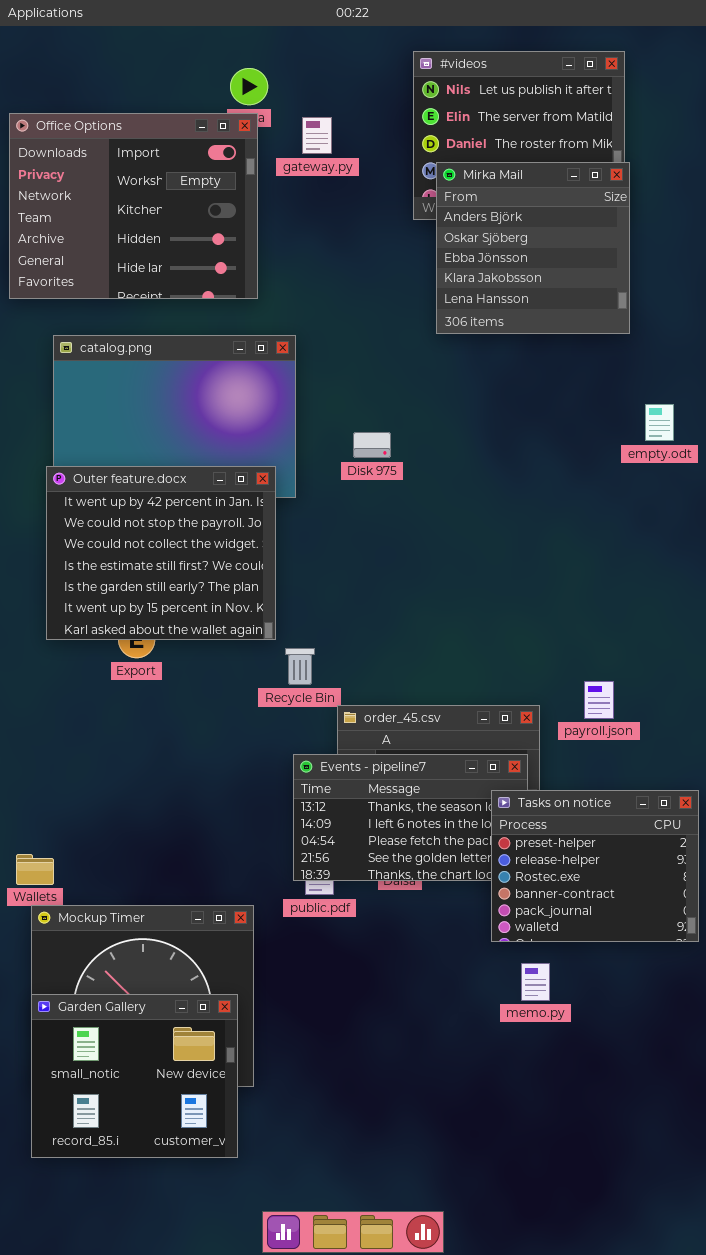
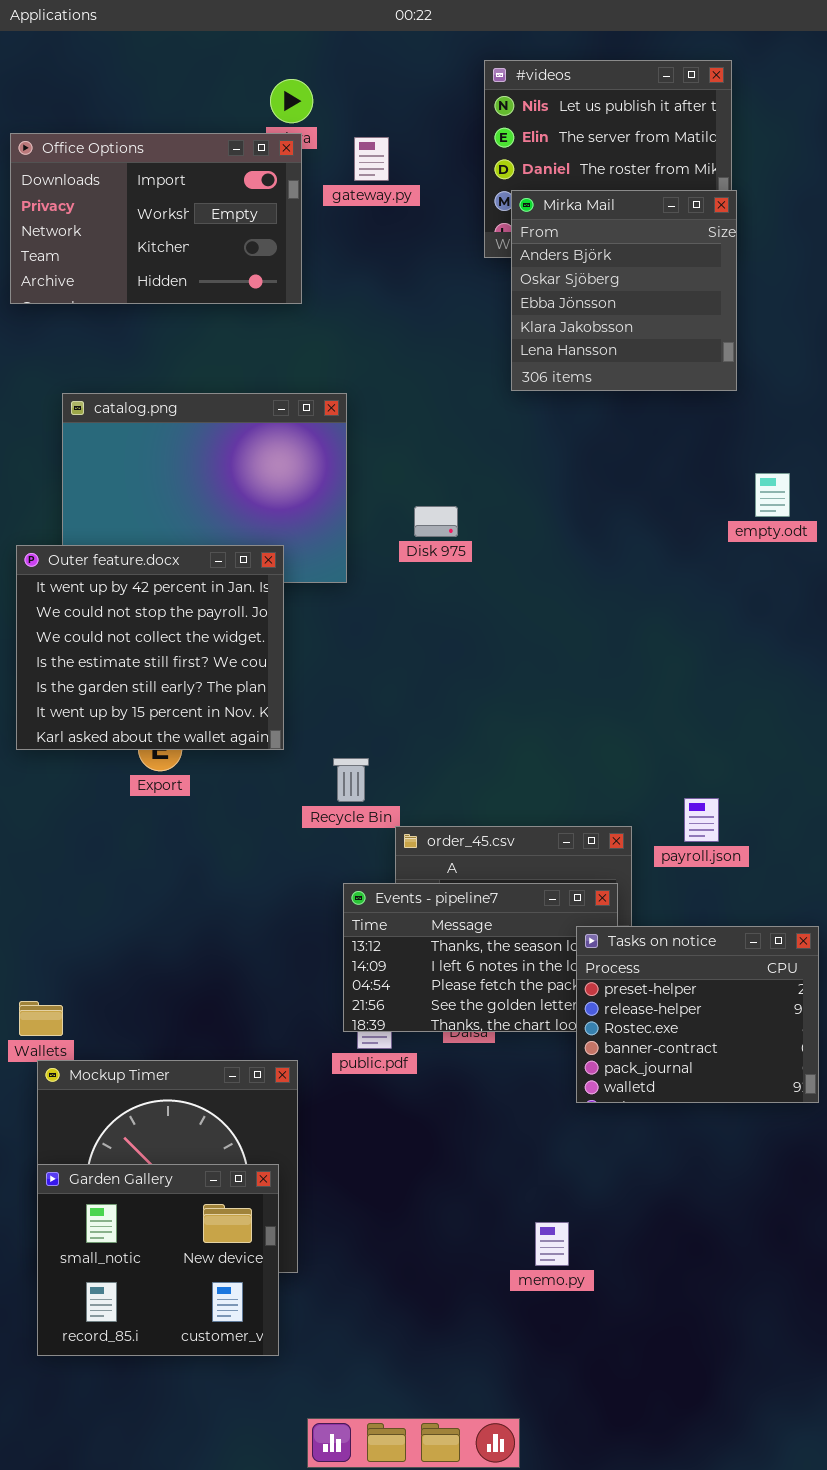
Office Options: [9,113,258,299] -> [10,133,302,304], resized
Outer feature.docx: [46,466,276,640] -> [16,545,284,750], moved
memo.py: [521,963,550,1001] -> [535,1222,569,1266], moved

